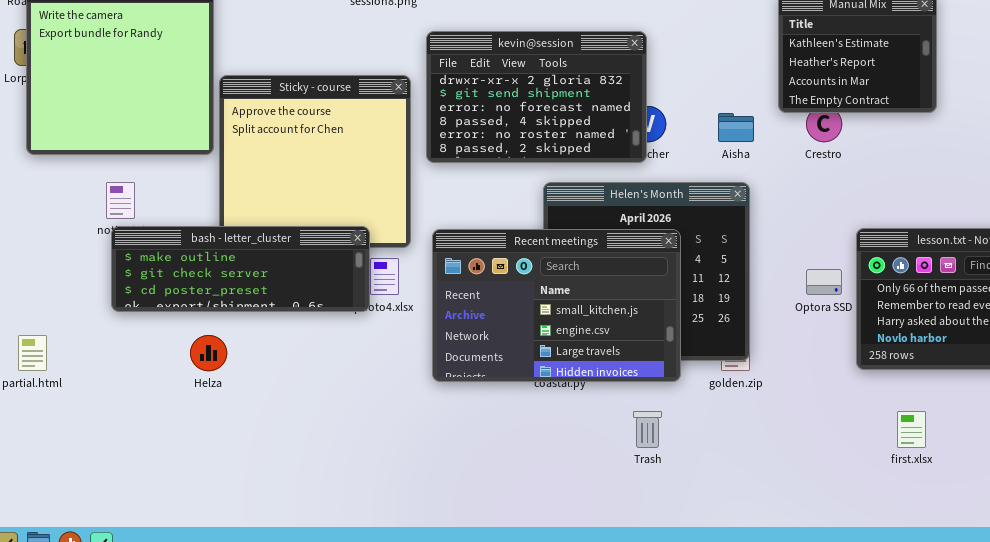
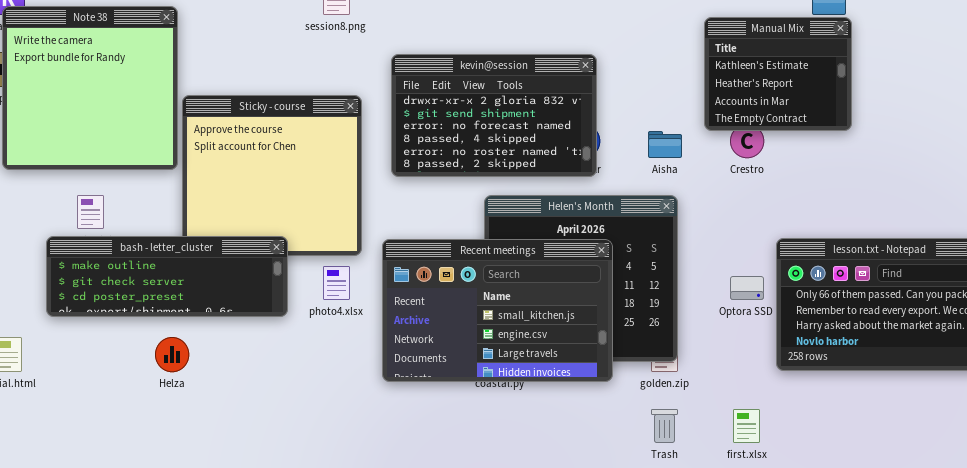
kevin@session: [426,31,647,163] -> [391,54,597,177], moved
bash - letter_cluster: [111,226,370,312] -> [46,236,288,317], moved
Trash: [633,411,662,448] -> [651,409,678,443], moved
first.xlsx: [897,411,926,448] -> [733,409,760,443], moved

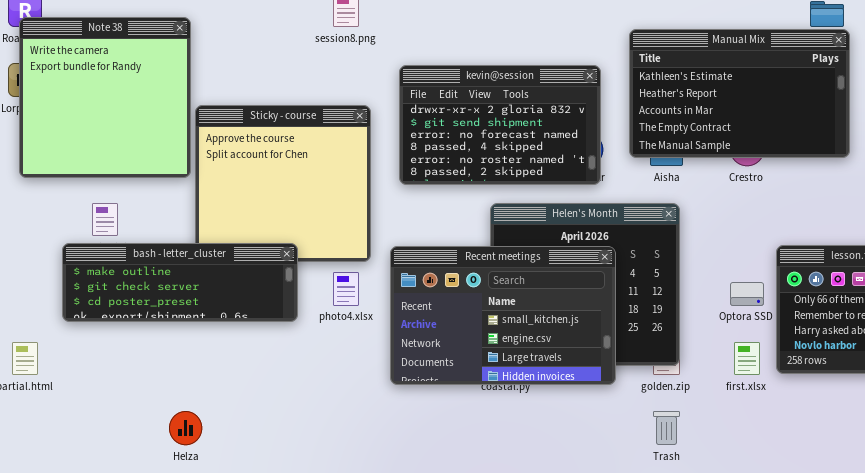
Manual Mix: [704,17,852,131] -> [629,29,850,158], resized
Helza: [155,337,189,372] -> [169,411,202,445], moved
first.xlsx: [733,409,760,443] -> [734,342,760,375], moved

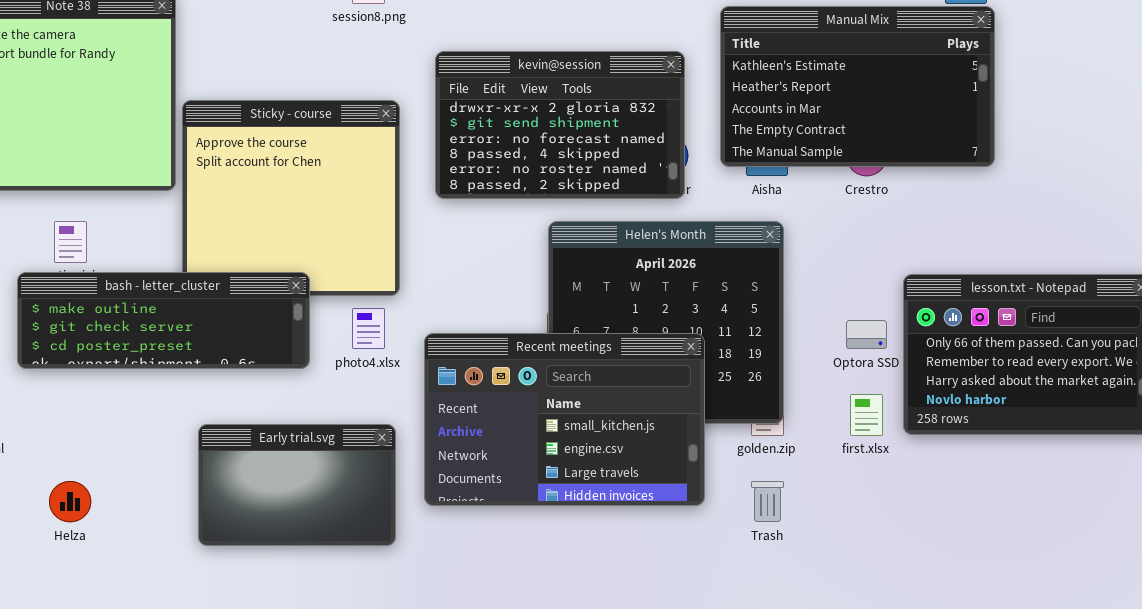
Recent meetings: [390,246,616,385] -> [424,333,705,506], moved
Early trial.svg: none -> [198,424,396,546], opened
Helza: [169,411,202,445] -> [49,481,91,522], moved

